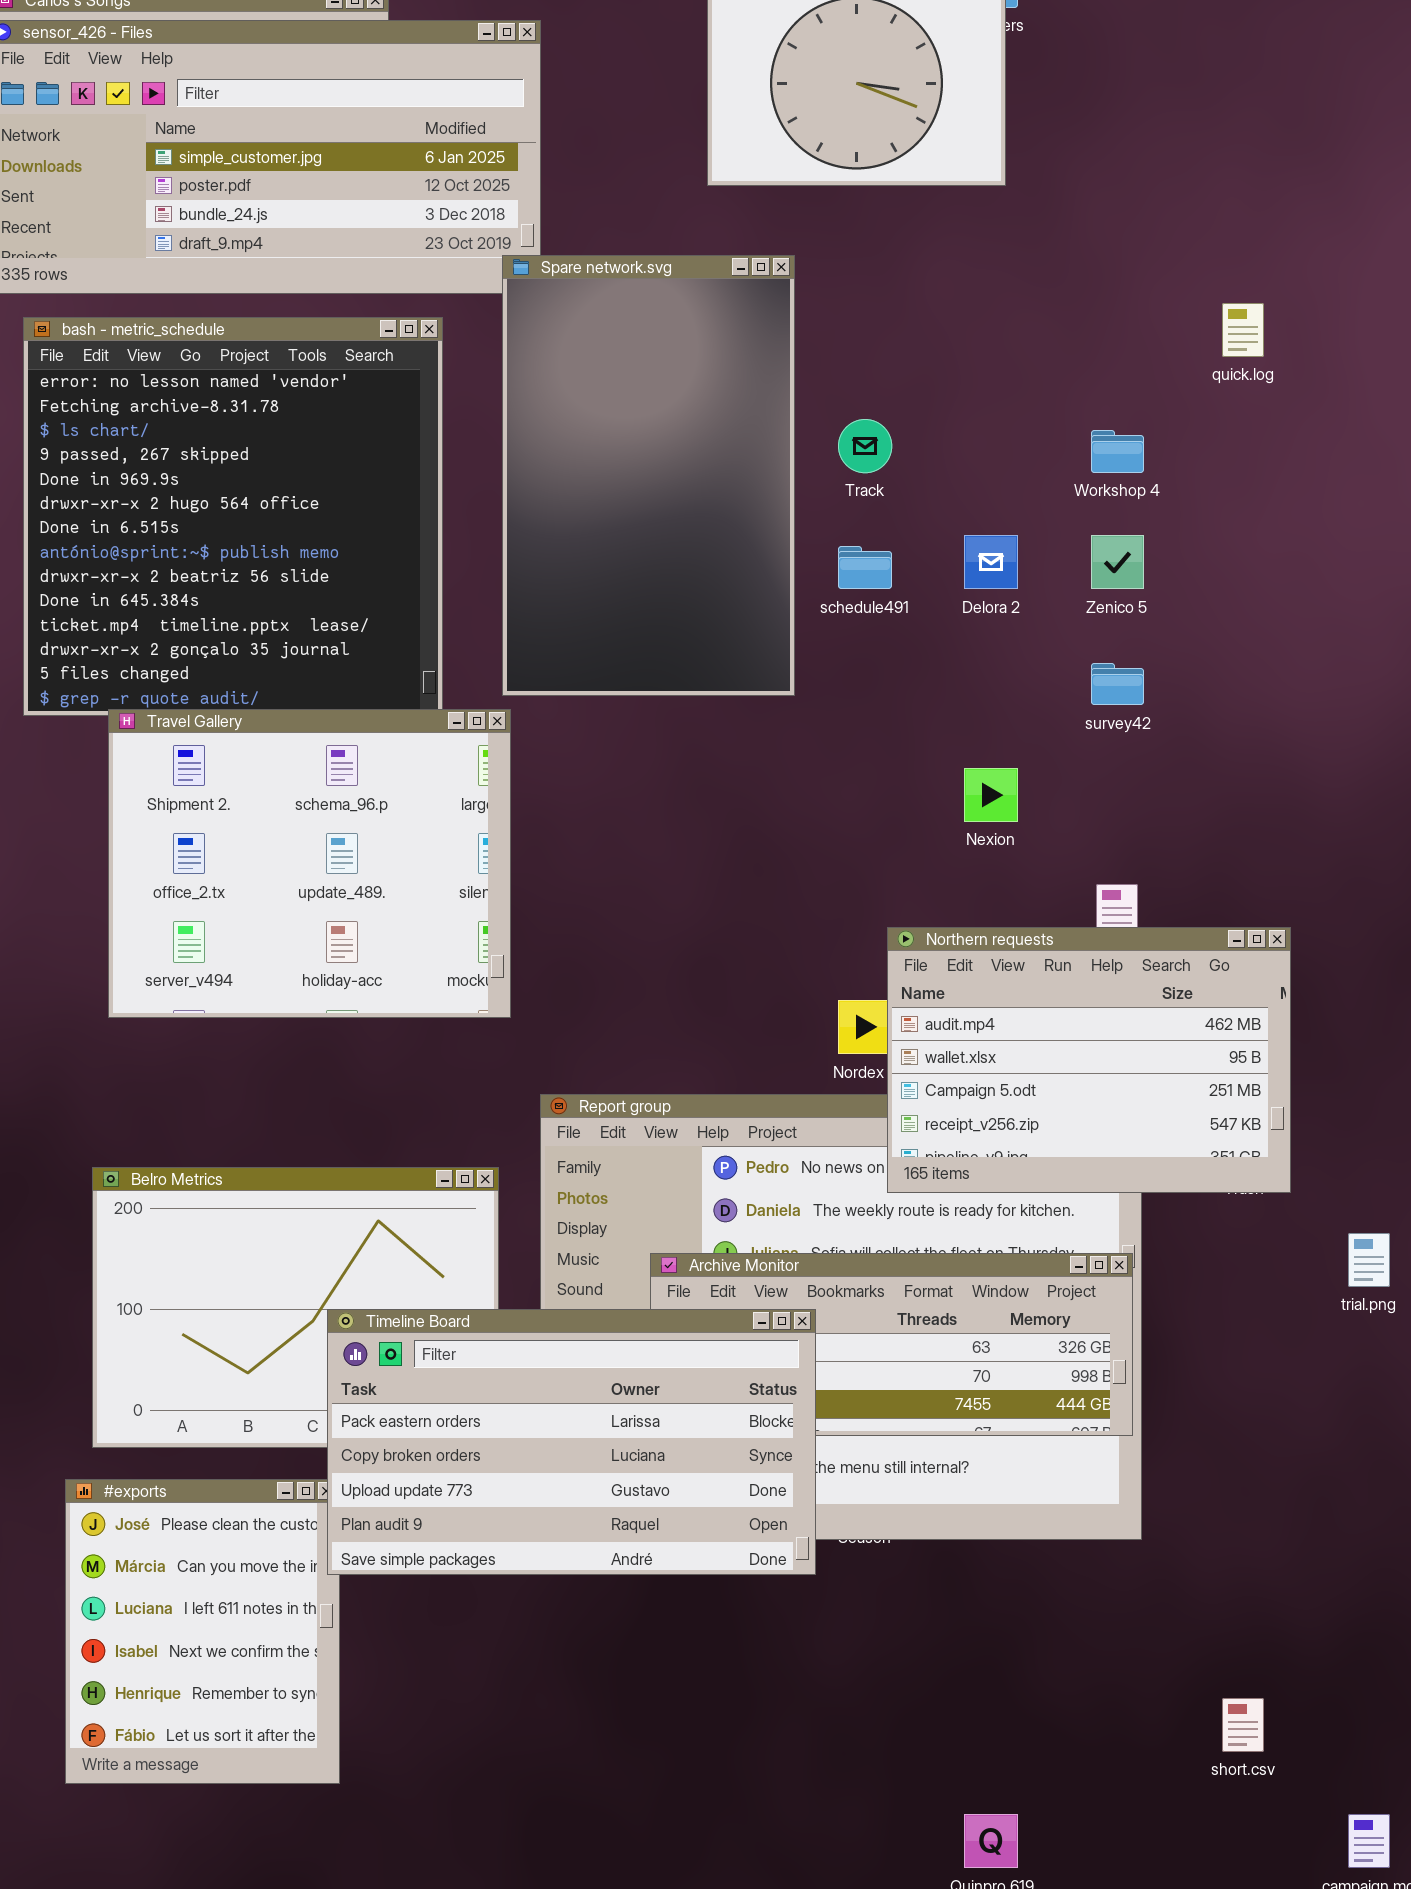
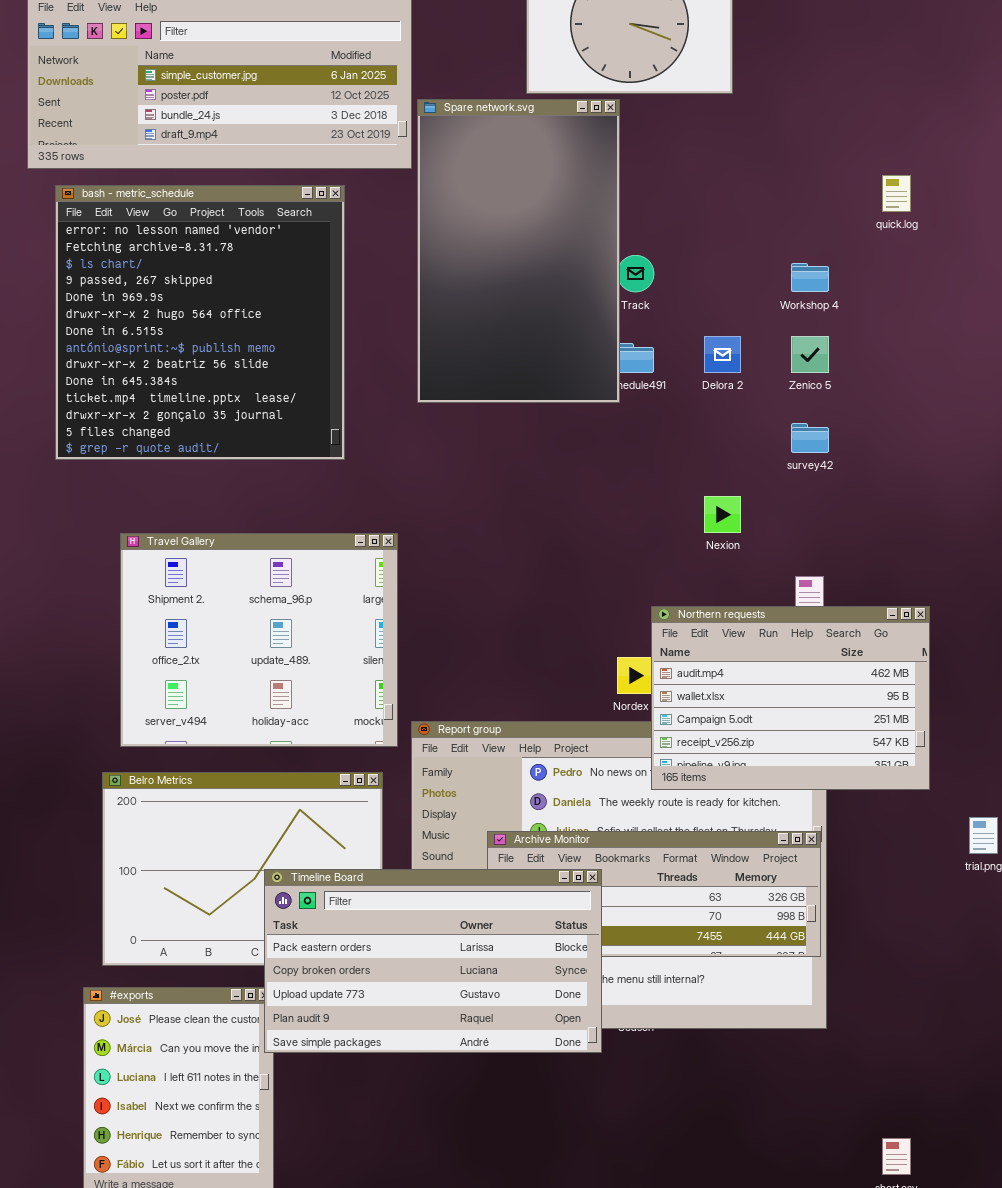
Spare network.svg: [502,255,795,696] -> [417,99,620,403], moved
Travel Gallery: [108,709,511,1018] -> [120,533,398,747], moved

